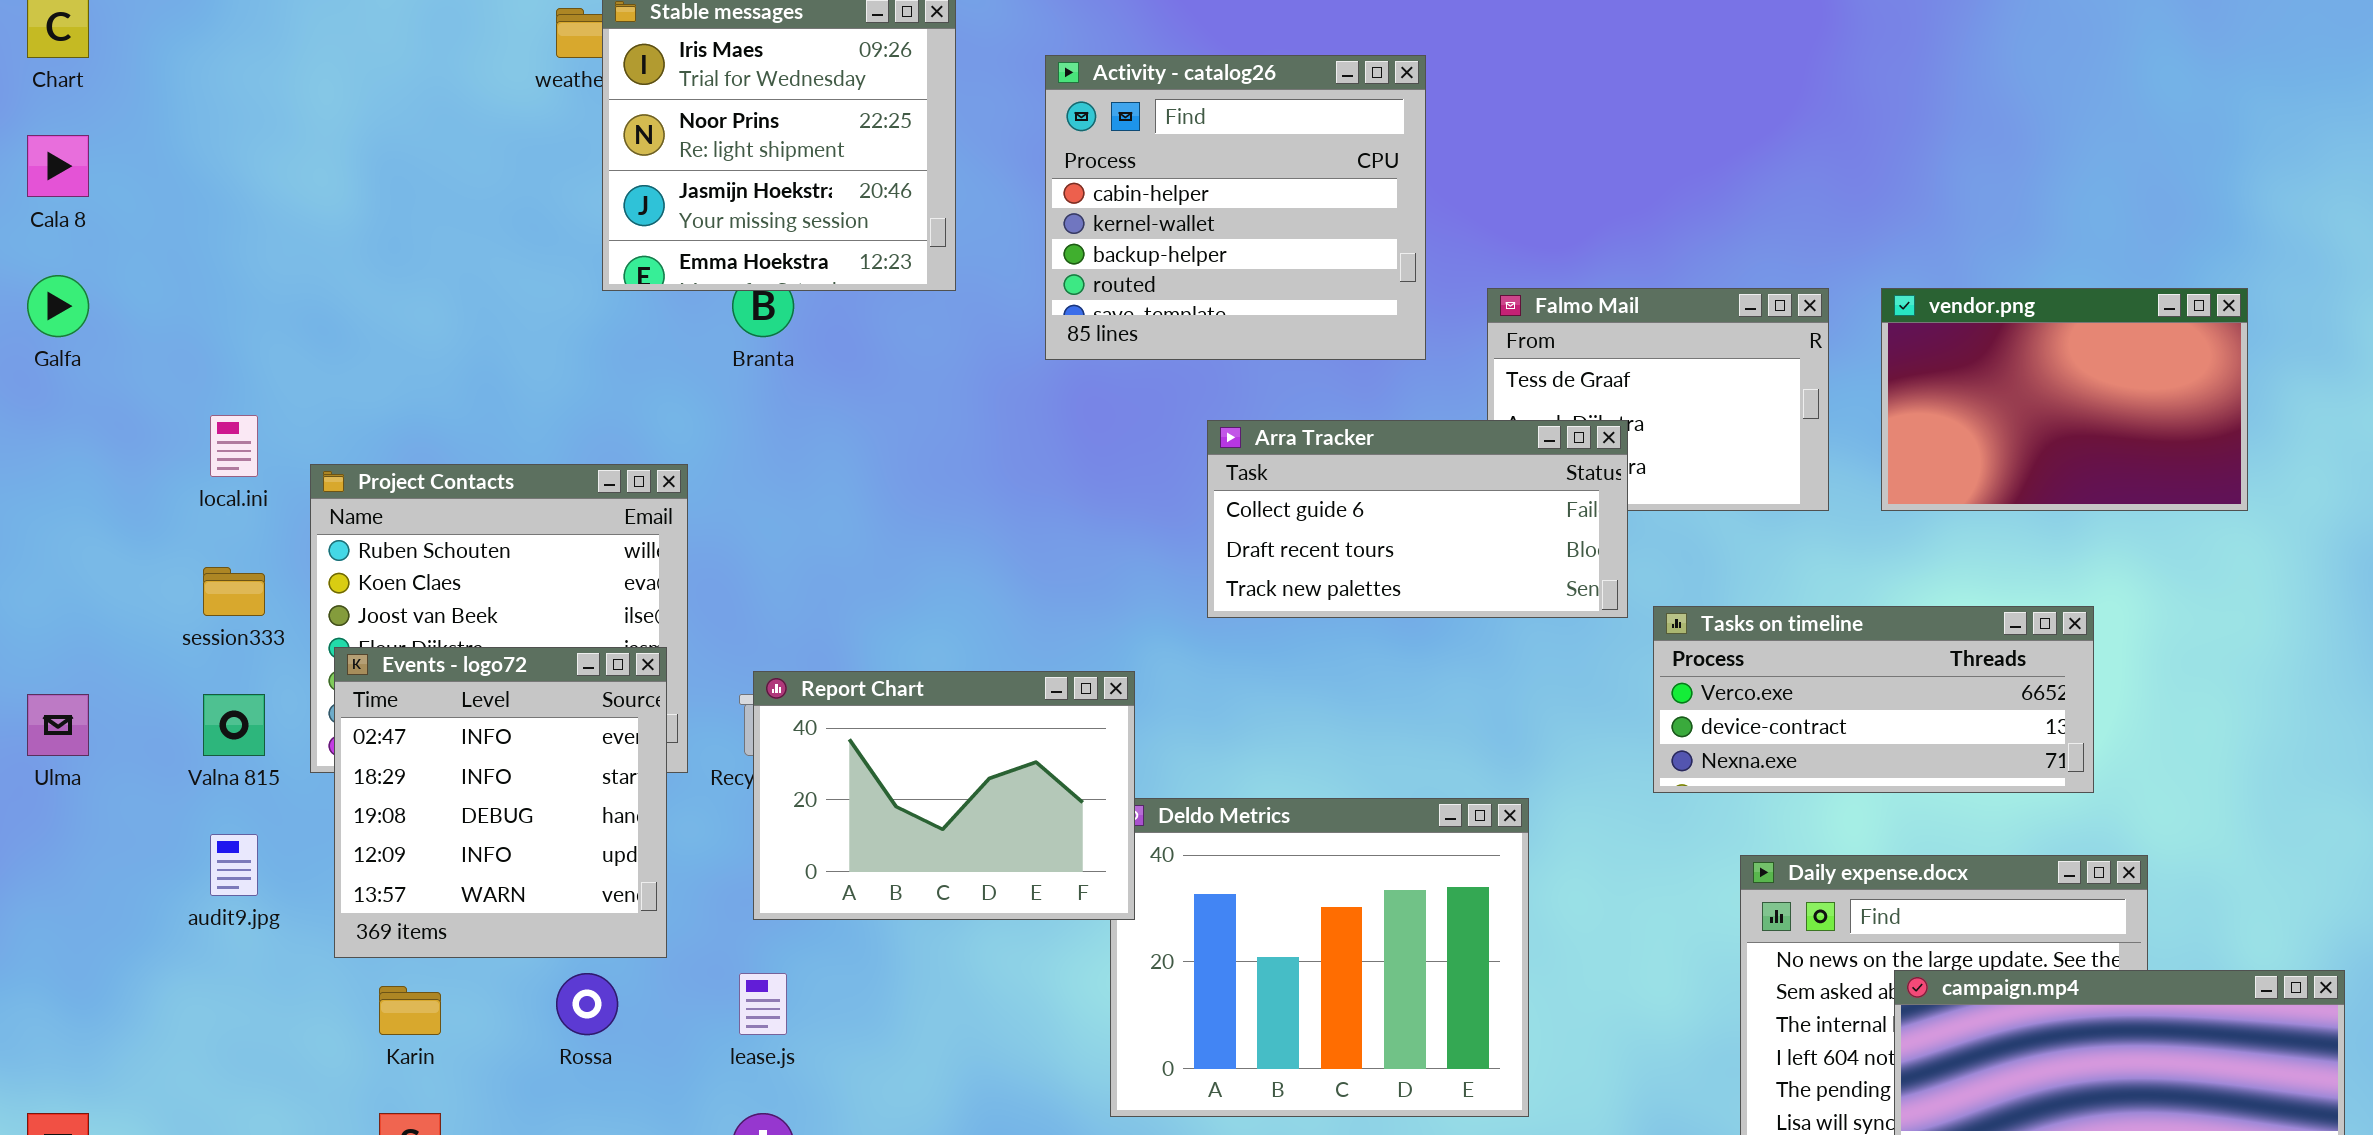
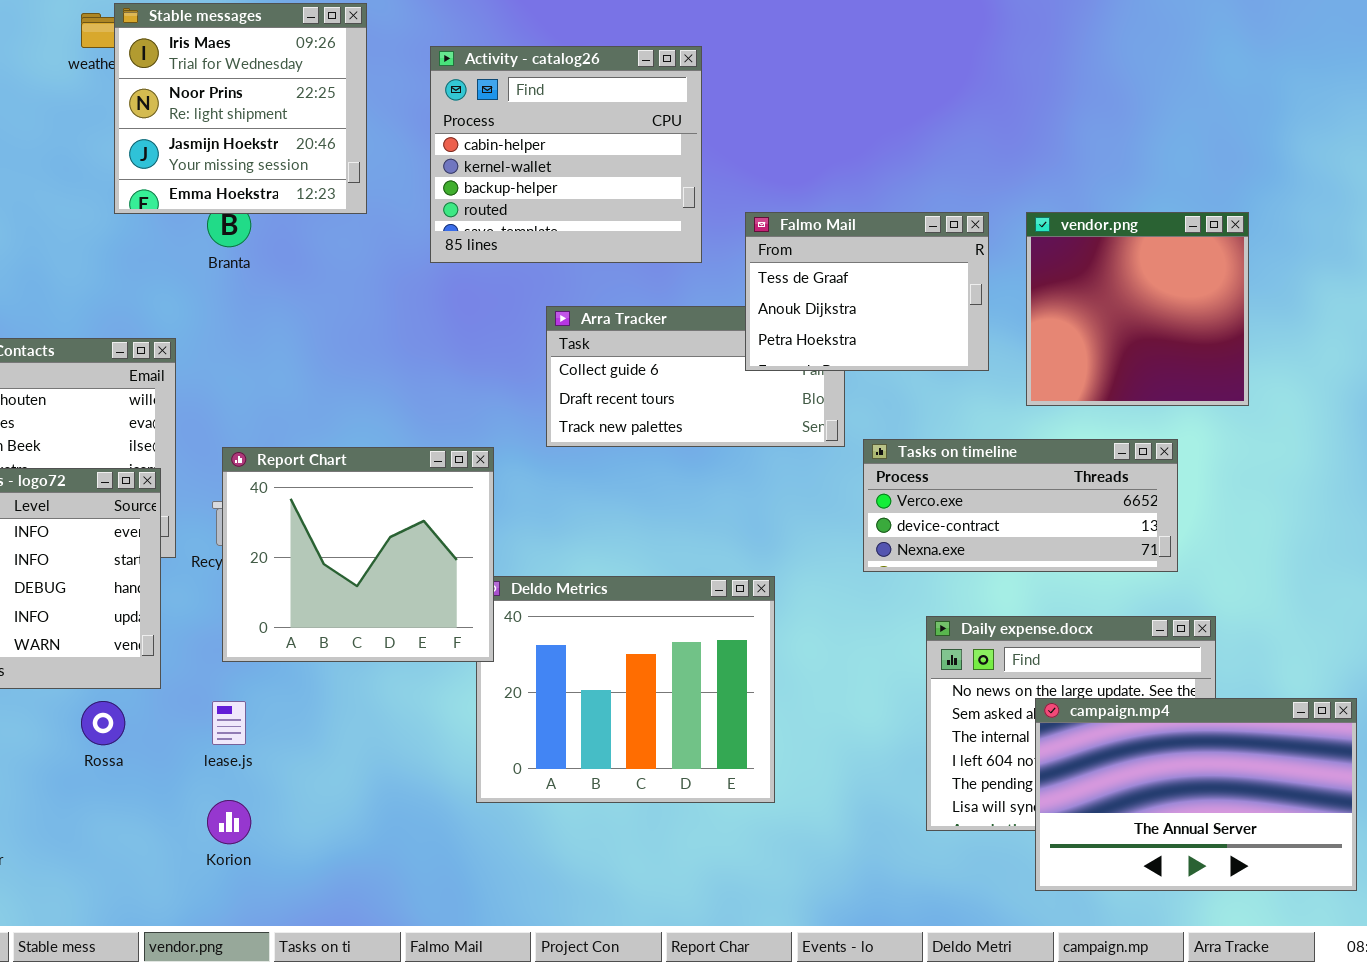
Falmo Mail: [1487,288,1829,511] -> [745,212,989,371], raised
vendor.png: [1881,288,2248,511] -> [1026,212,1249,406], resized
Report Chart: [753,671,1135,920] -> [222,447,494,662], resized

